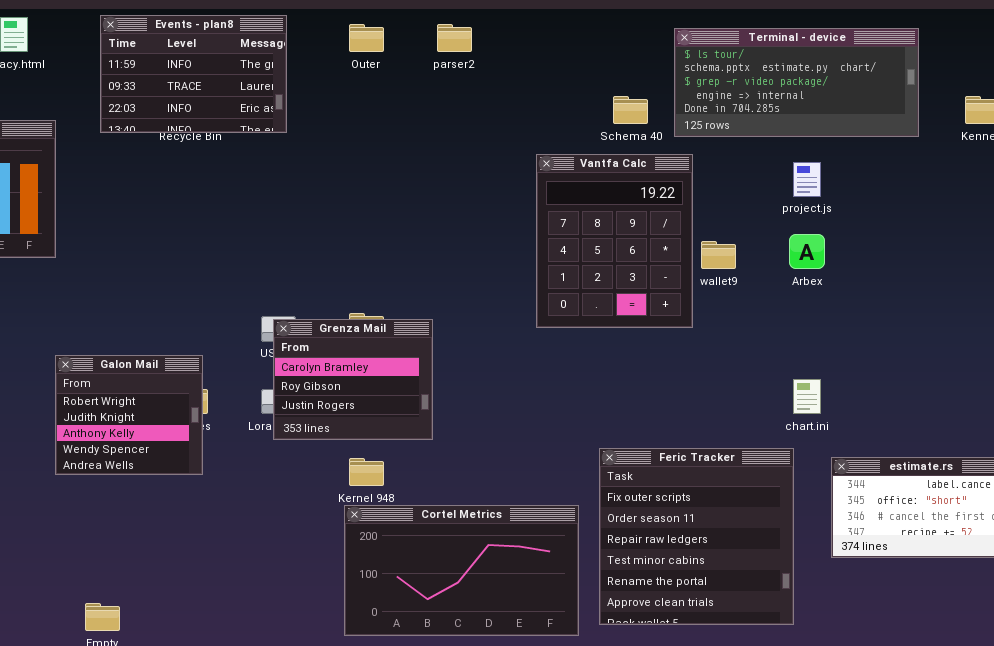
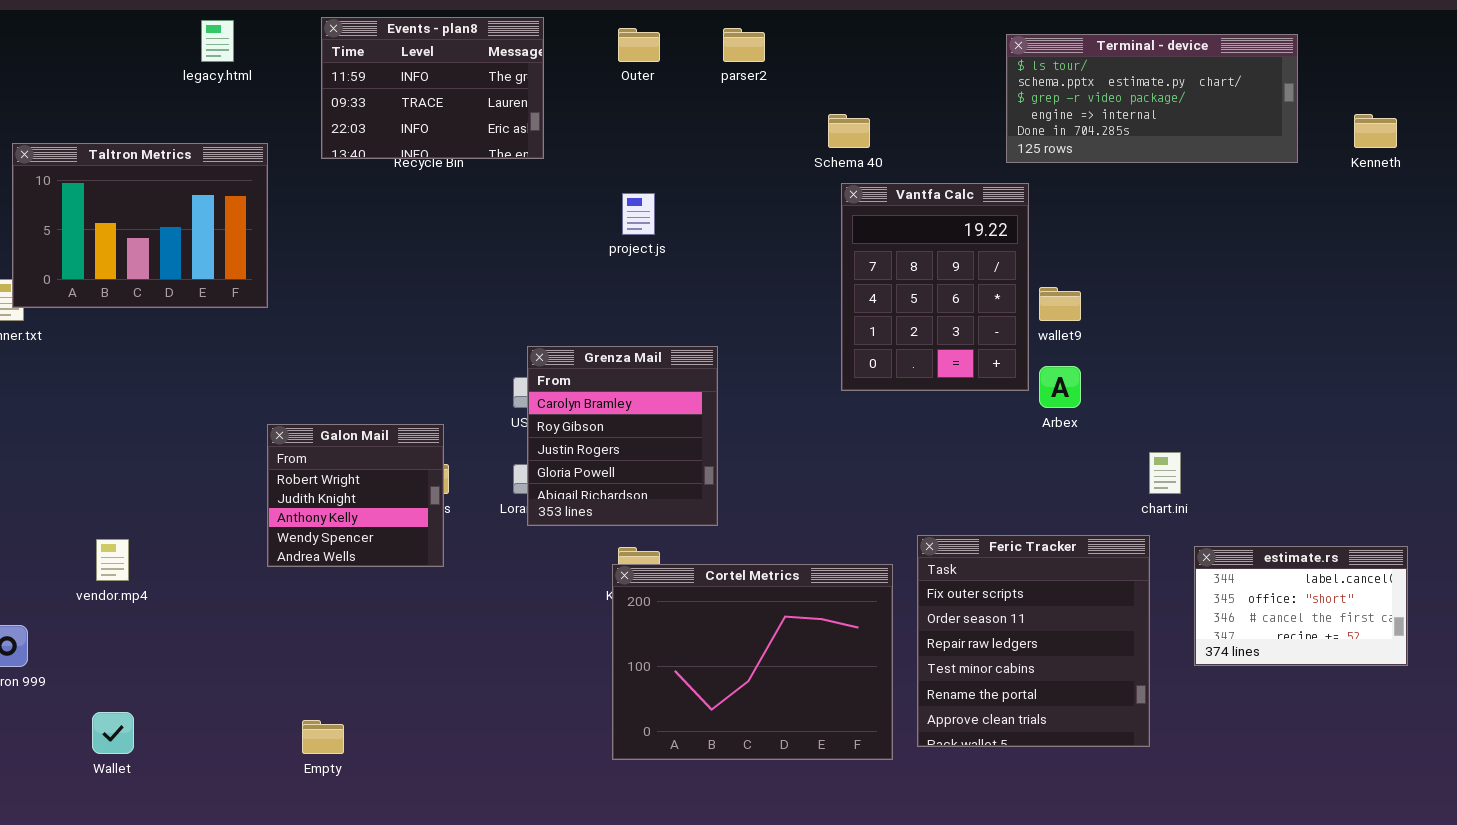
Schema 40: [613,96,648,124] -> [828,114,870,148], moved
project.js: [793,162,821,197] -> [622,193,655,235], moved
Arbex: [789,234,825,269] -> [1039,366,1081,408], moved
Grenza Mail: [273,319,433,440] -> [527,346,718,526], resized
Cortel Metrics: [344,505,579,636] -> [612,564,893,760], resized

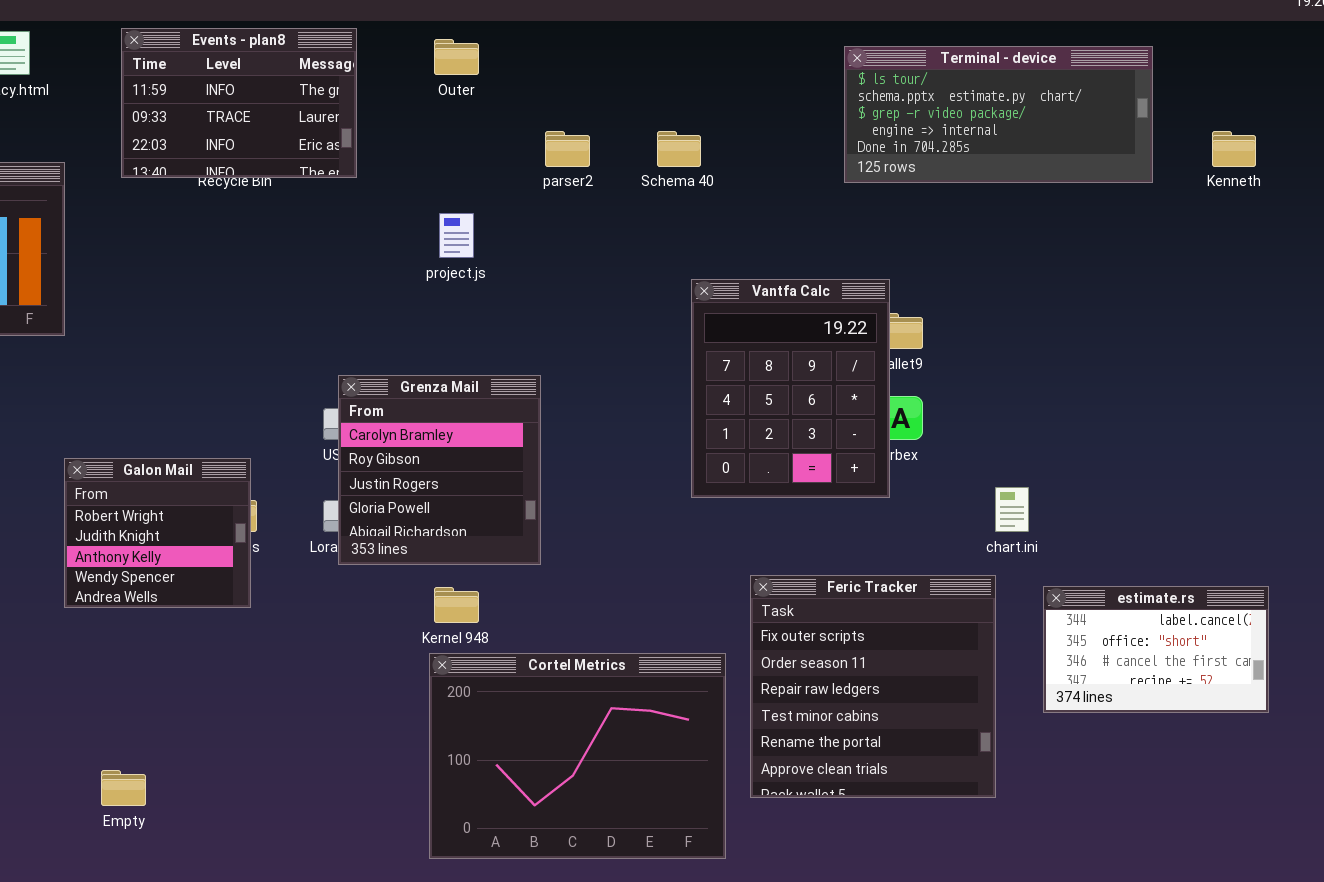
parser2: [723,28,765,62] -> [545,131,590,167], moved
Vantfa Calc: [841,183,1029,391] -> [691,279,890,498], moved
Cortel Metrics: [612,564,893,760] -> [429,653,726,859], moved

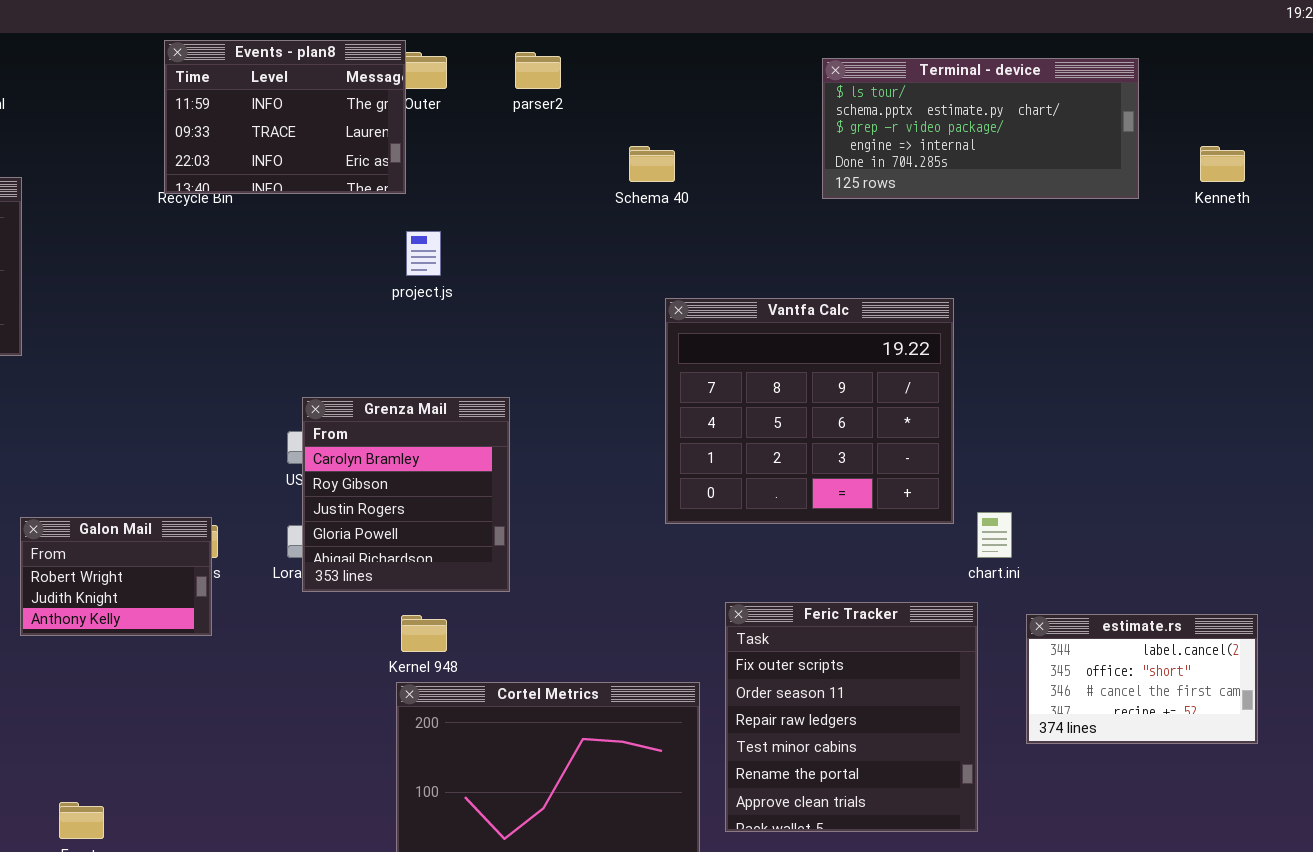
Events - plan8: [121,28,357,178] -> [164,40,406,194], moved
parser2: [545,131,590,167] -> [515,52,561,89], moved
Vantfa Calc: [691,279,890,498] -> [665,298,954,524], resized
Galon Mail: [64,458,251,608] -> [20,517,212,636], resized

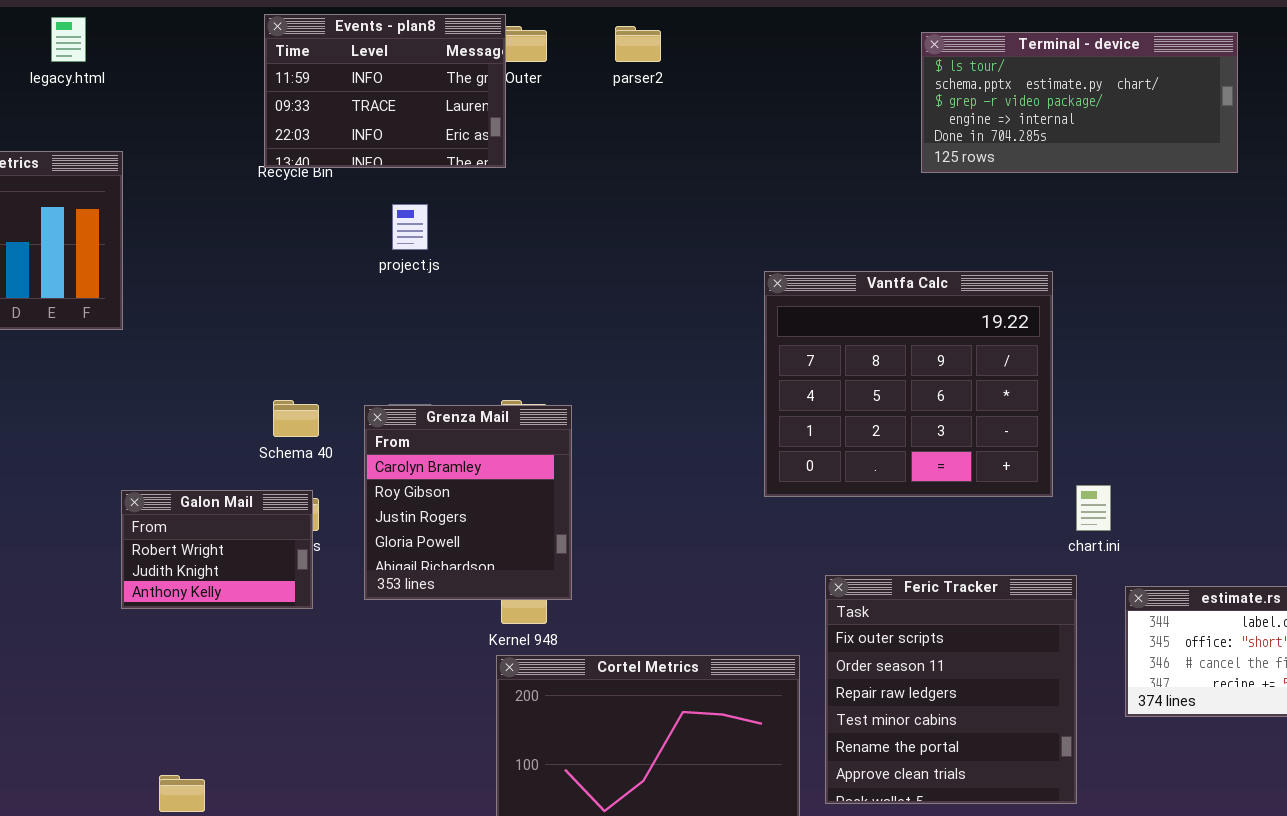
Schema 40: [629,146,675,182] -> [273,400,319,437], moved
project.js: [406,231,441,276] -> [392,204,428,250], moved
Grenza Mail: [302,397,510,592] -> [364,405,572,600], moved

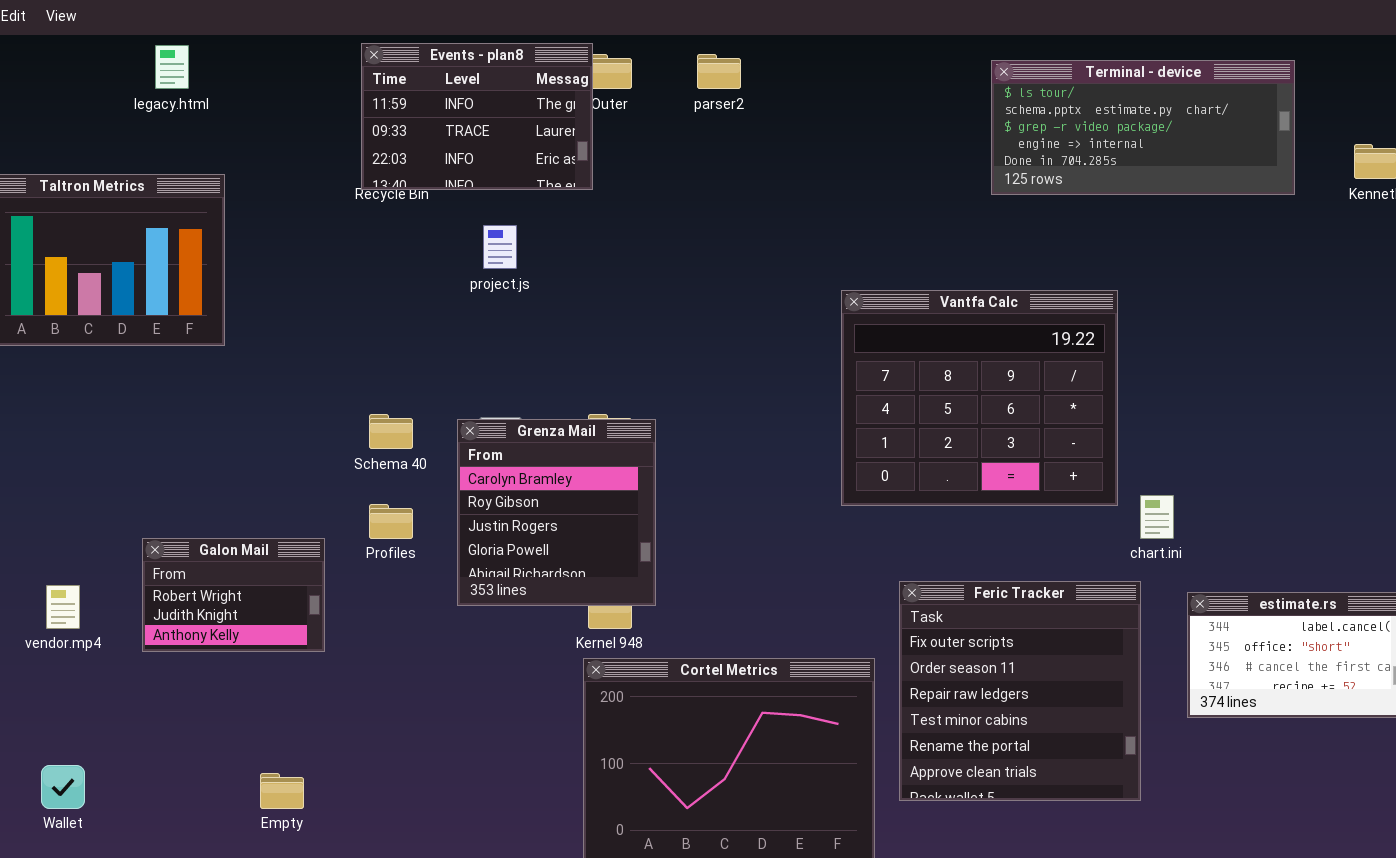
Galon Mail: [121,490,313,609] -> [142,538,325,652], moved

